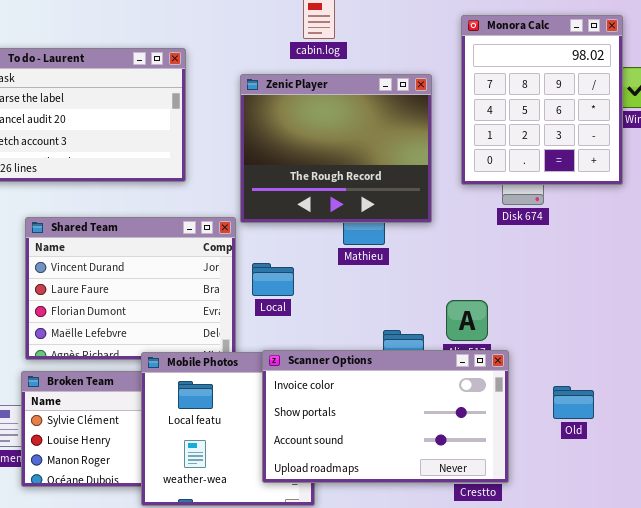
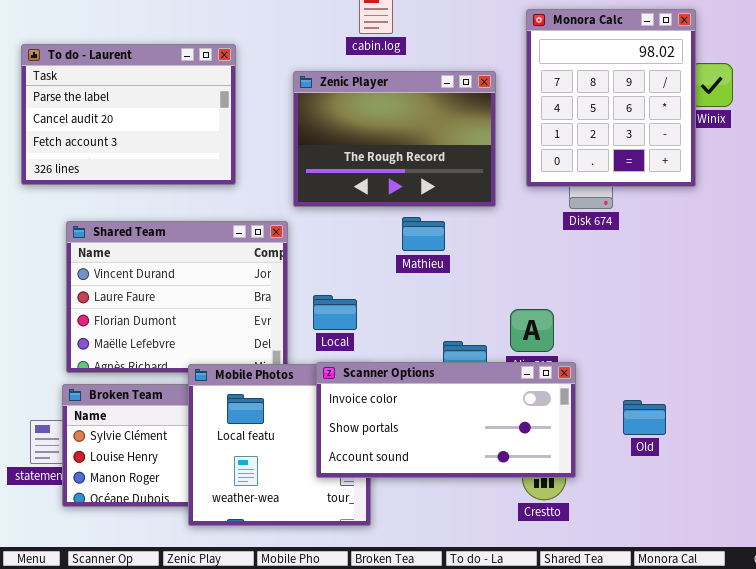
Zenic Player: [240,74,432,223] -> [293,71,496,207], resized
Local: [252,263,294,296] -> [313,295,357,330], moved
Scanner Options: [262,350,509,483] -> [316,362,576,478], resized

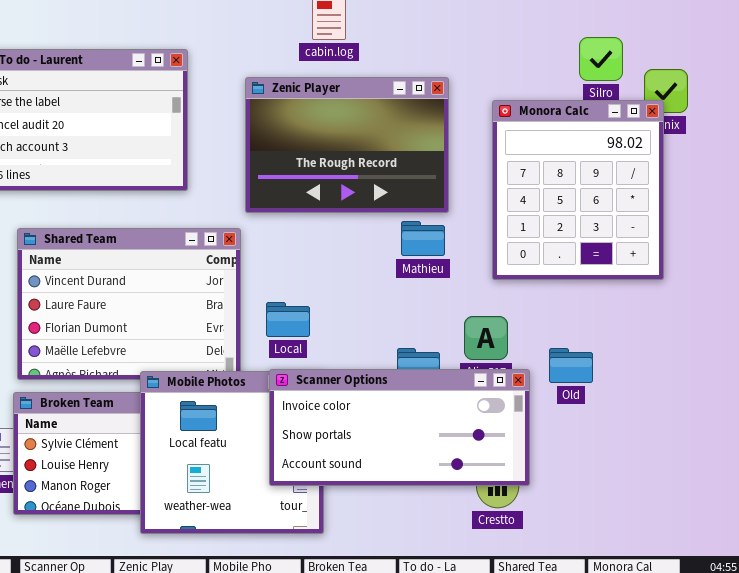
Monora Calc: [526,9,696,187] -> [492,100,664,280], moved
Mathieu: [402,217,445,251] -> [401,221,445,256], moved
Old: [623,400,666,435] -> [549,348,593,383], moved

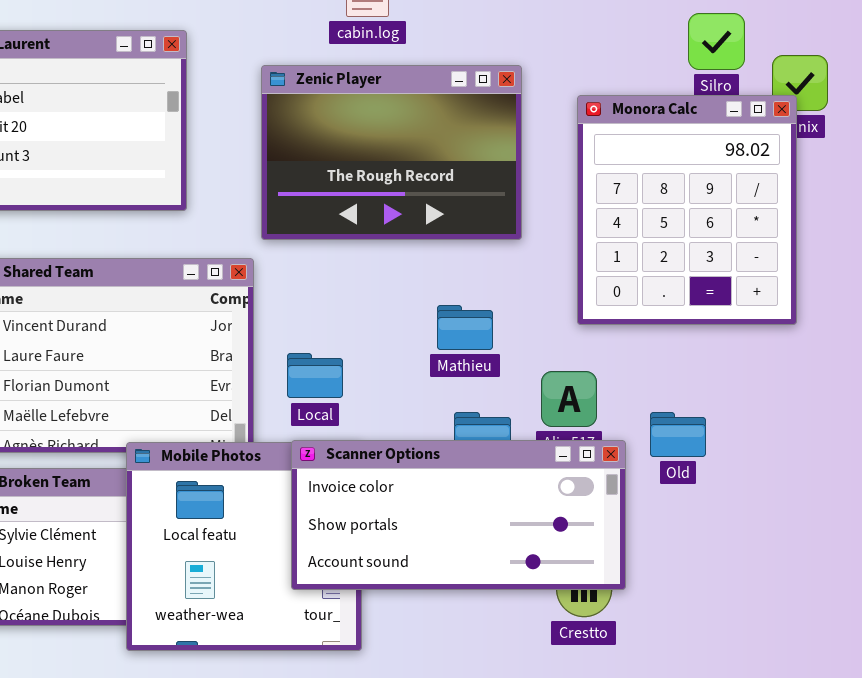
Mathieu: [401,221,445,256] -> [437,305,493,350], moved

